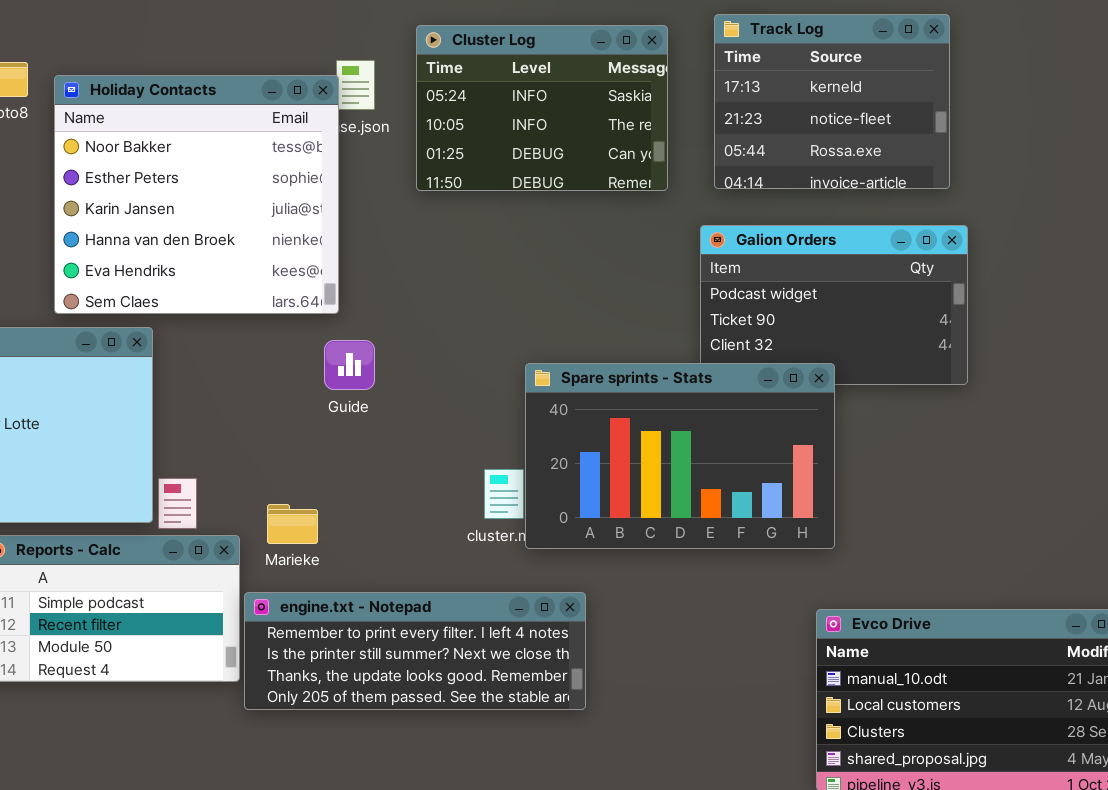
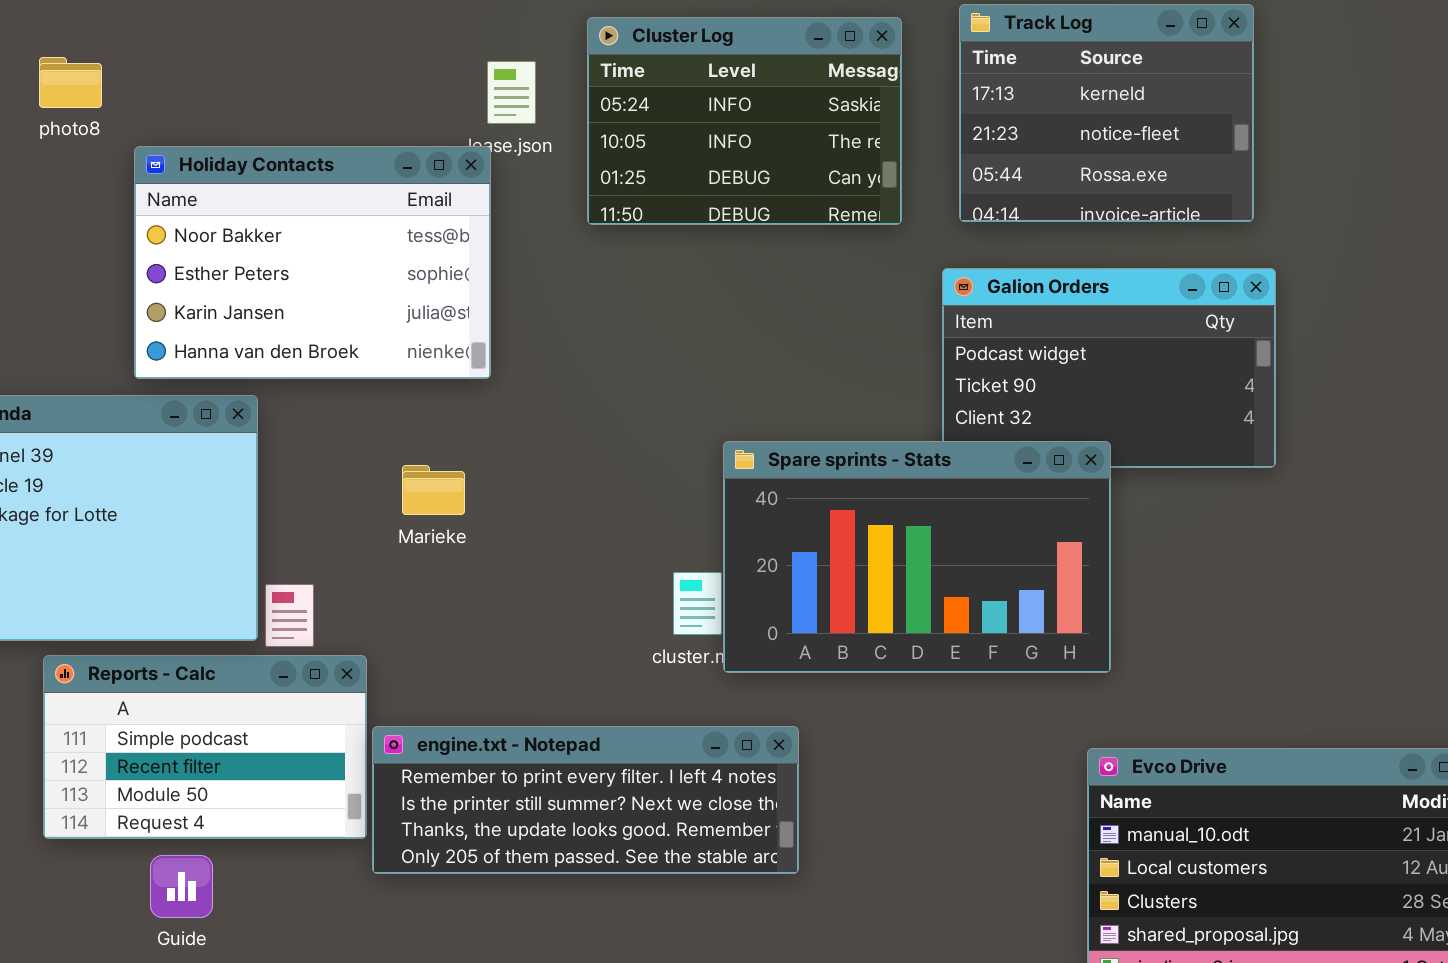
Holiday Contacts: [54,75,339,314] -> [134,146,491,379], resized
Guide: [324,340,375,390] -> [150,855,213,918], moved
Marieke: [267,504,318,544] -> [402,465,465,515], moved

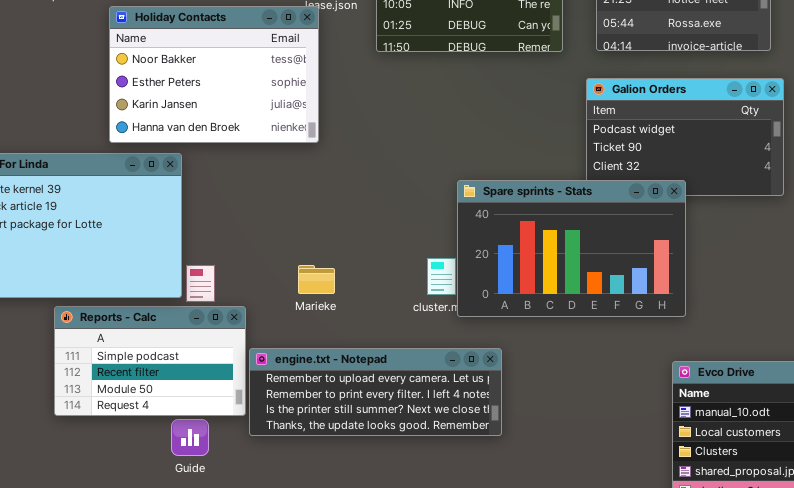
Marieke: [402,465,465,515] -> [298,265,335,294], moved
engine.txt - Notepad: [372,726,799,874] -> [249,348,502,436], scrolled up 1 row
Guide: [150,855,213,918] -> [171,419,209,456], moved

